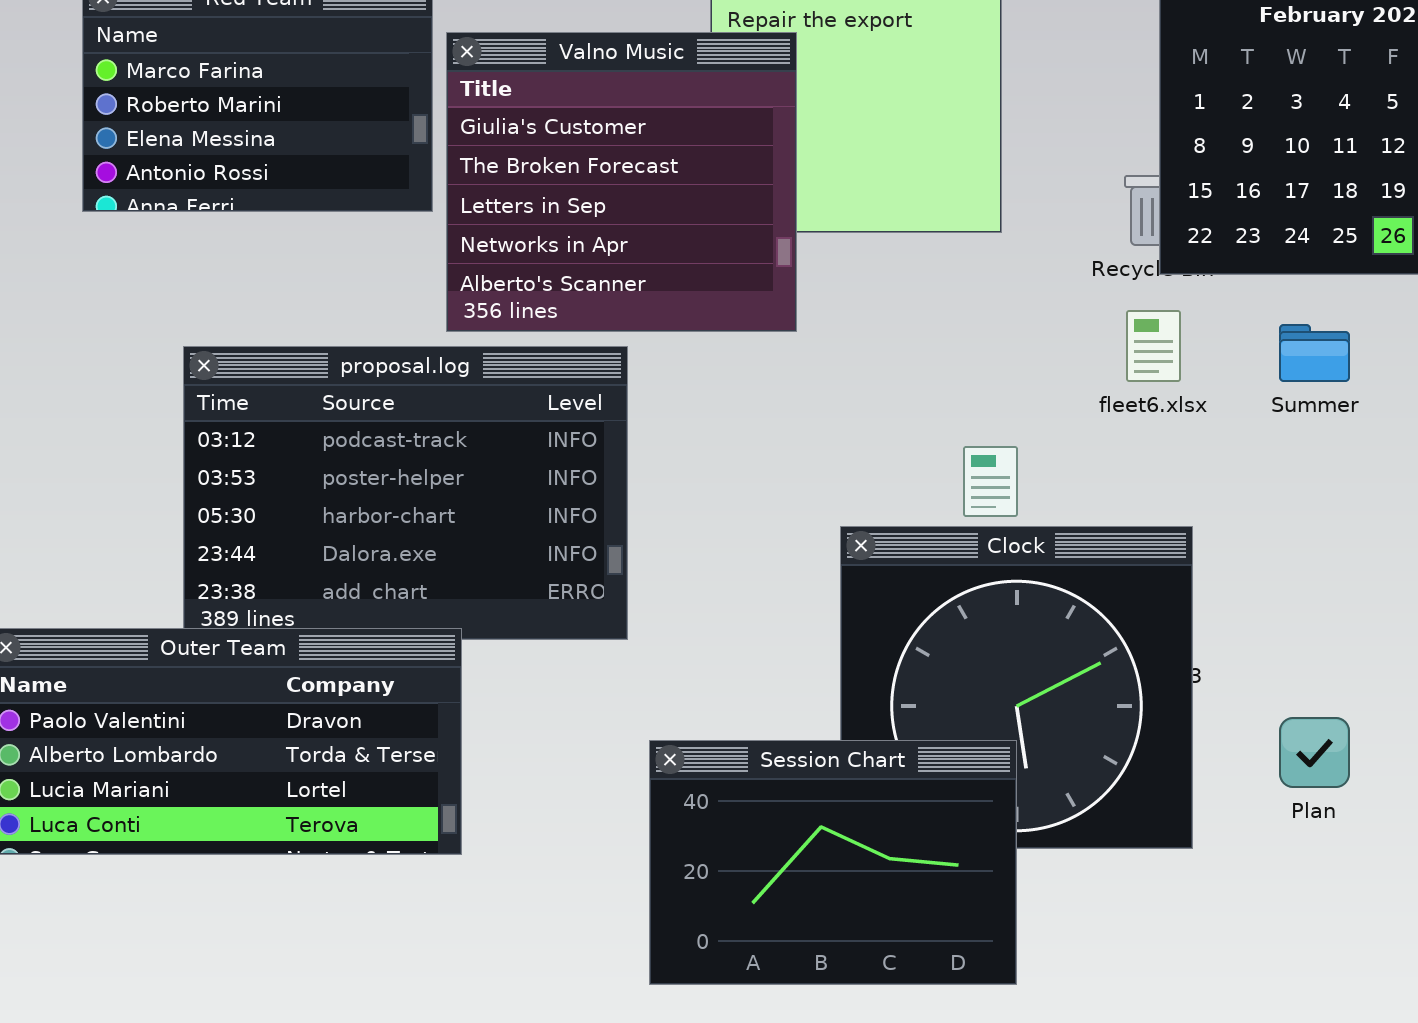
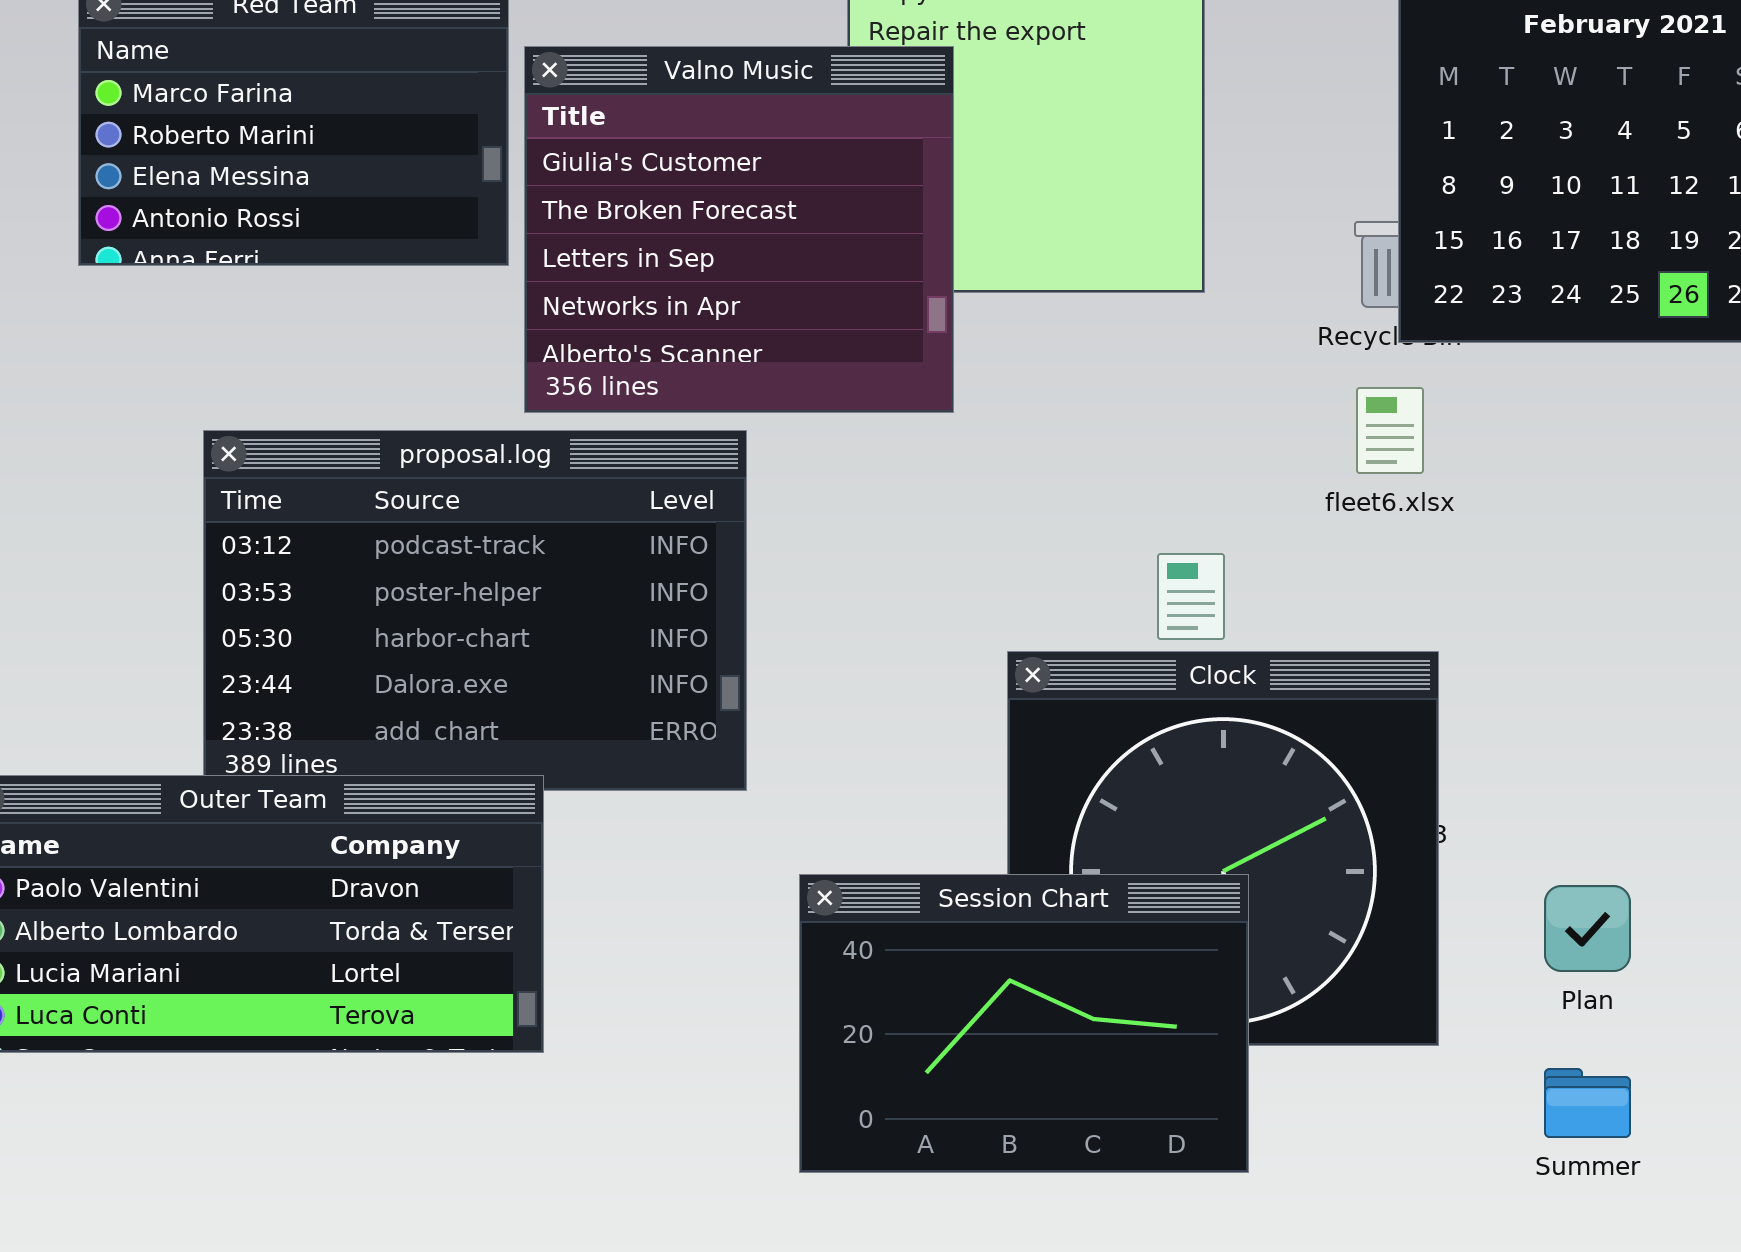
Summer: [1279,324,1350,382] -> [1544,1068,1631,1138], moved
Session Chart: [649,740,1017,985] -> [799,874,1249,1173], moved

